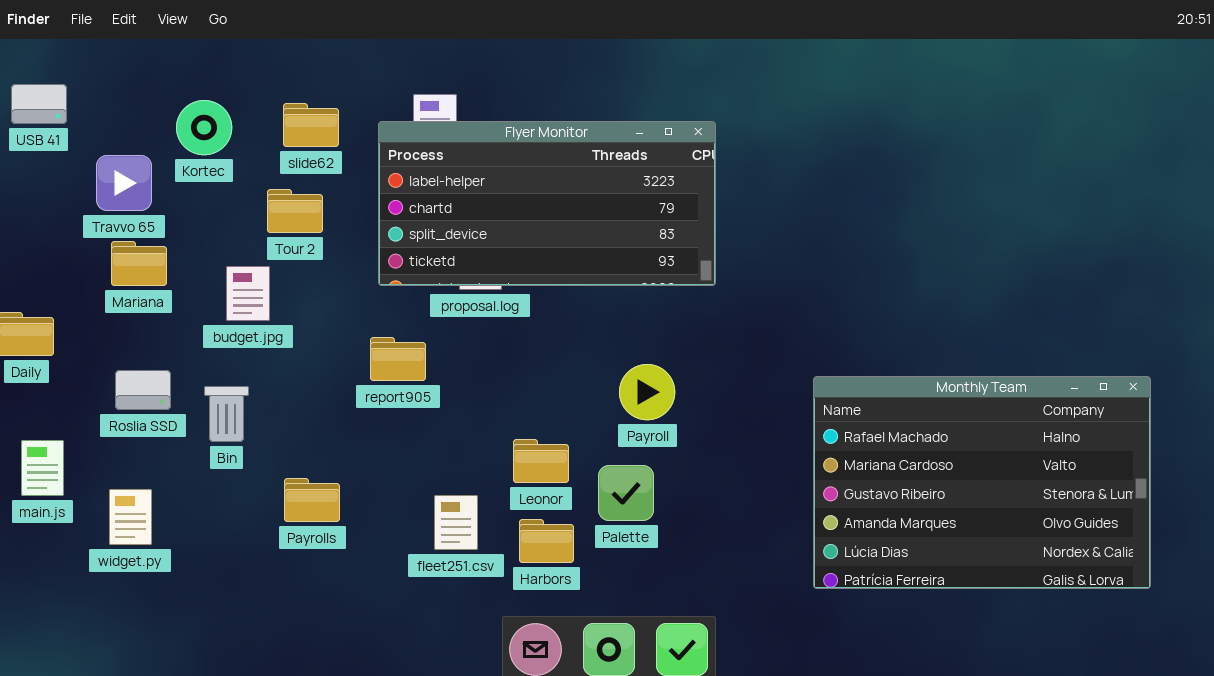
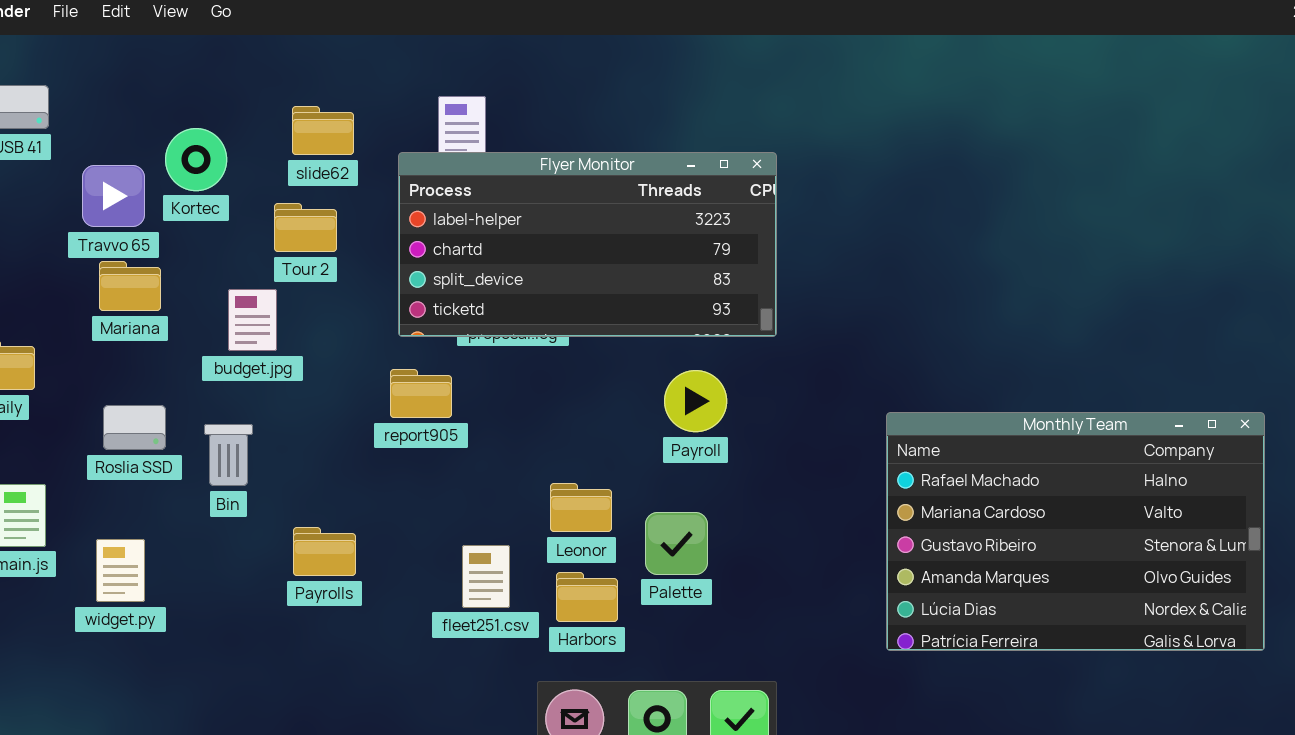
Kortec: [176,100,232,155] -> [165,128,227,191], moved
Flyer Monitor: [378,121,716,286] -> [398,152,777,337], moved
Payroll: [619,364,675,420] -> [664,370,727,432], moved

